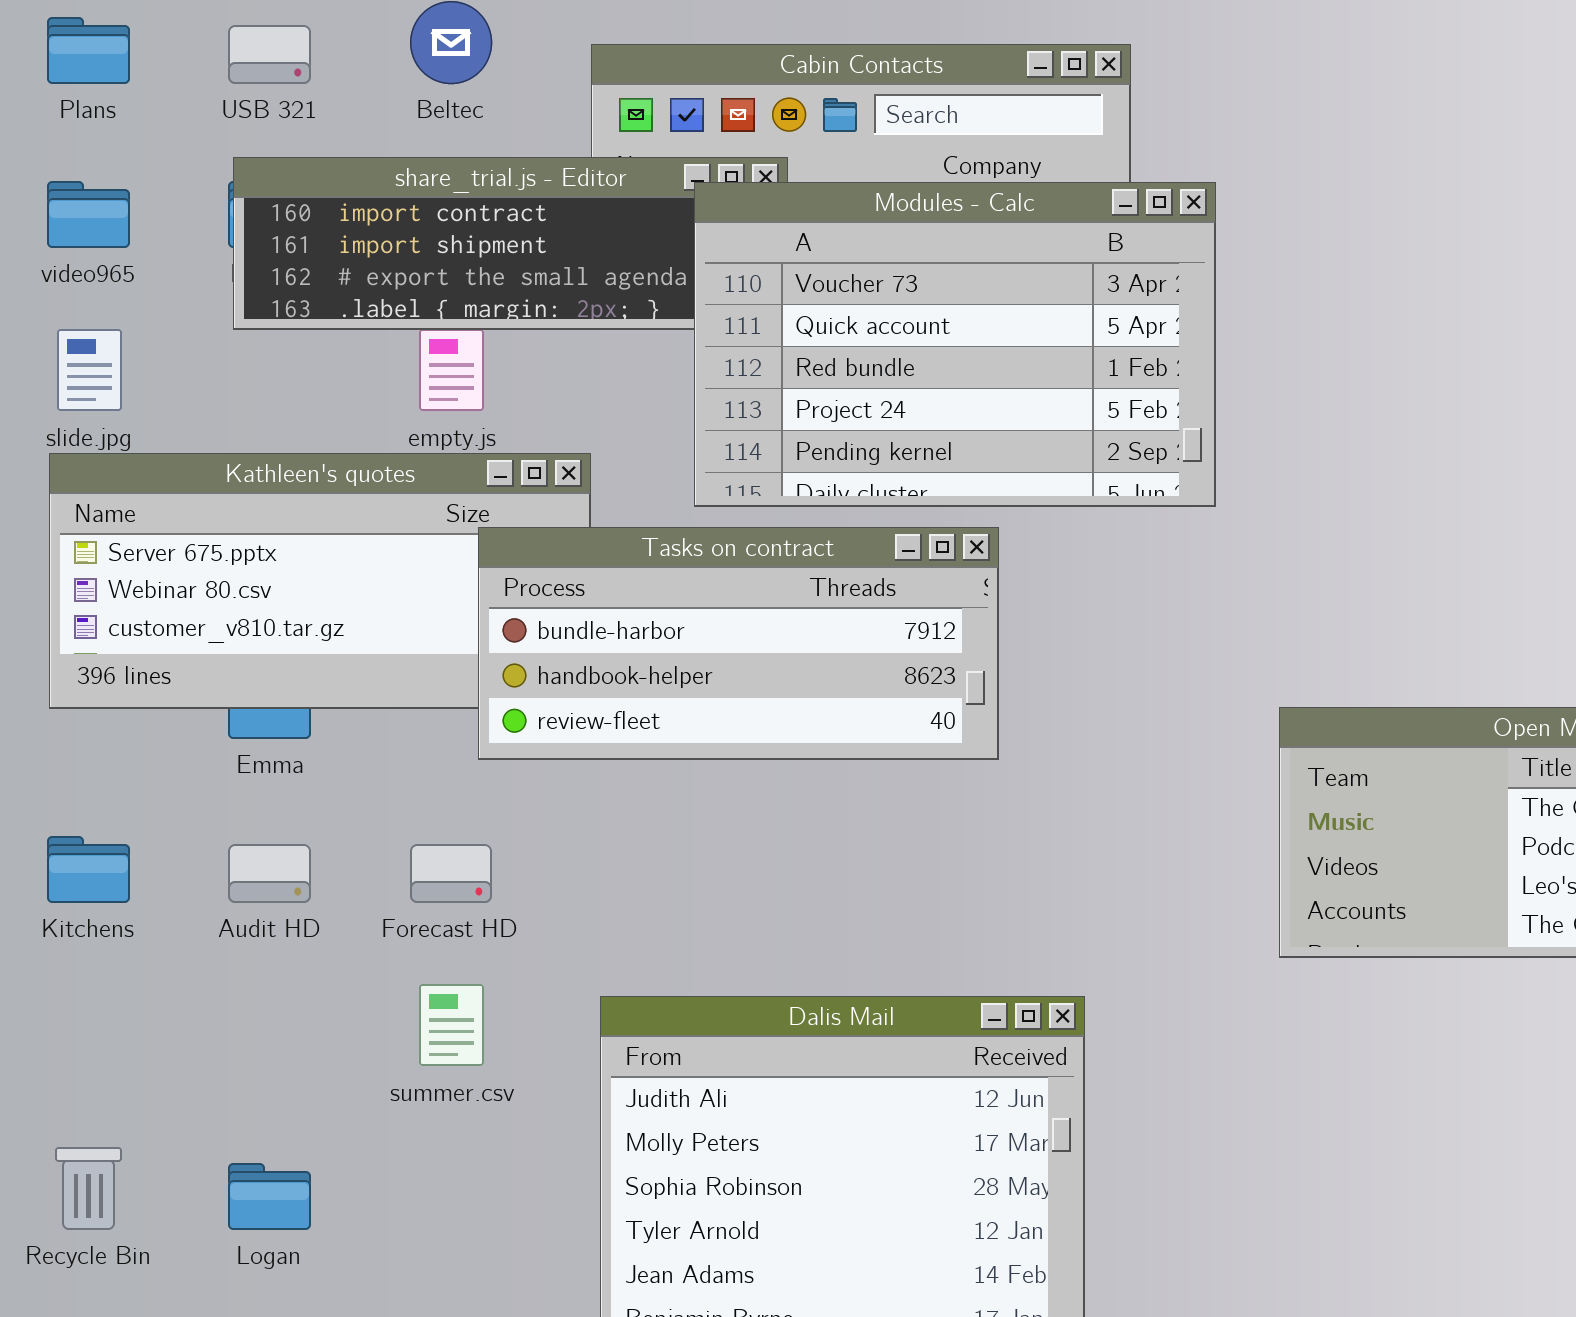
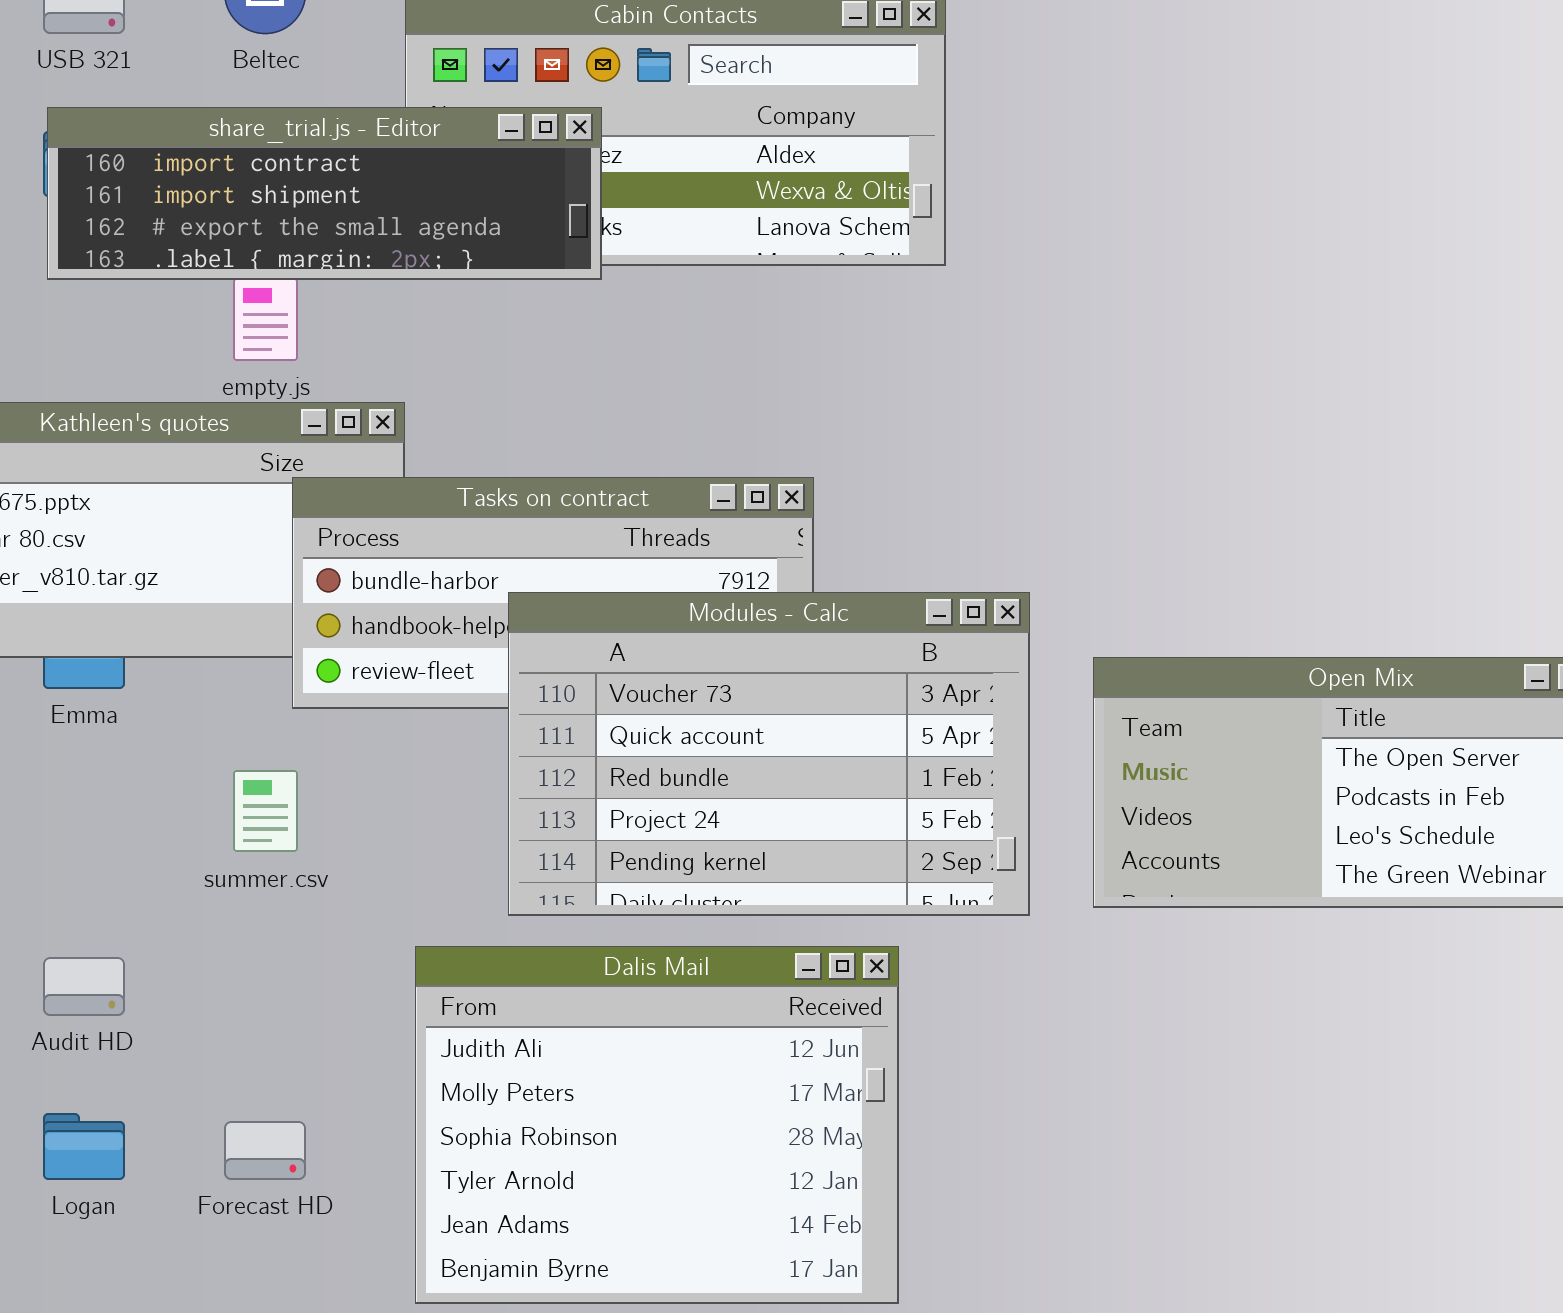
Modules - Calc: [694,182,1216,507] -> [508,592,1030,916], moved
Audit HD: [228,844,311,903] -> [43,957,125,1016], moved
Forecast HD: [410,844,492,903] -> [224,1121,306,1180], moved
summer.csv: [419,984,484,1066] -> [233,770,298,852], moved

